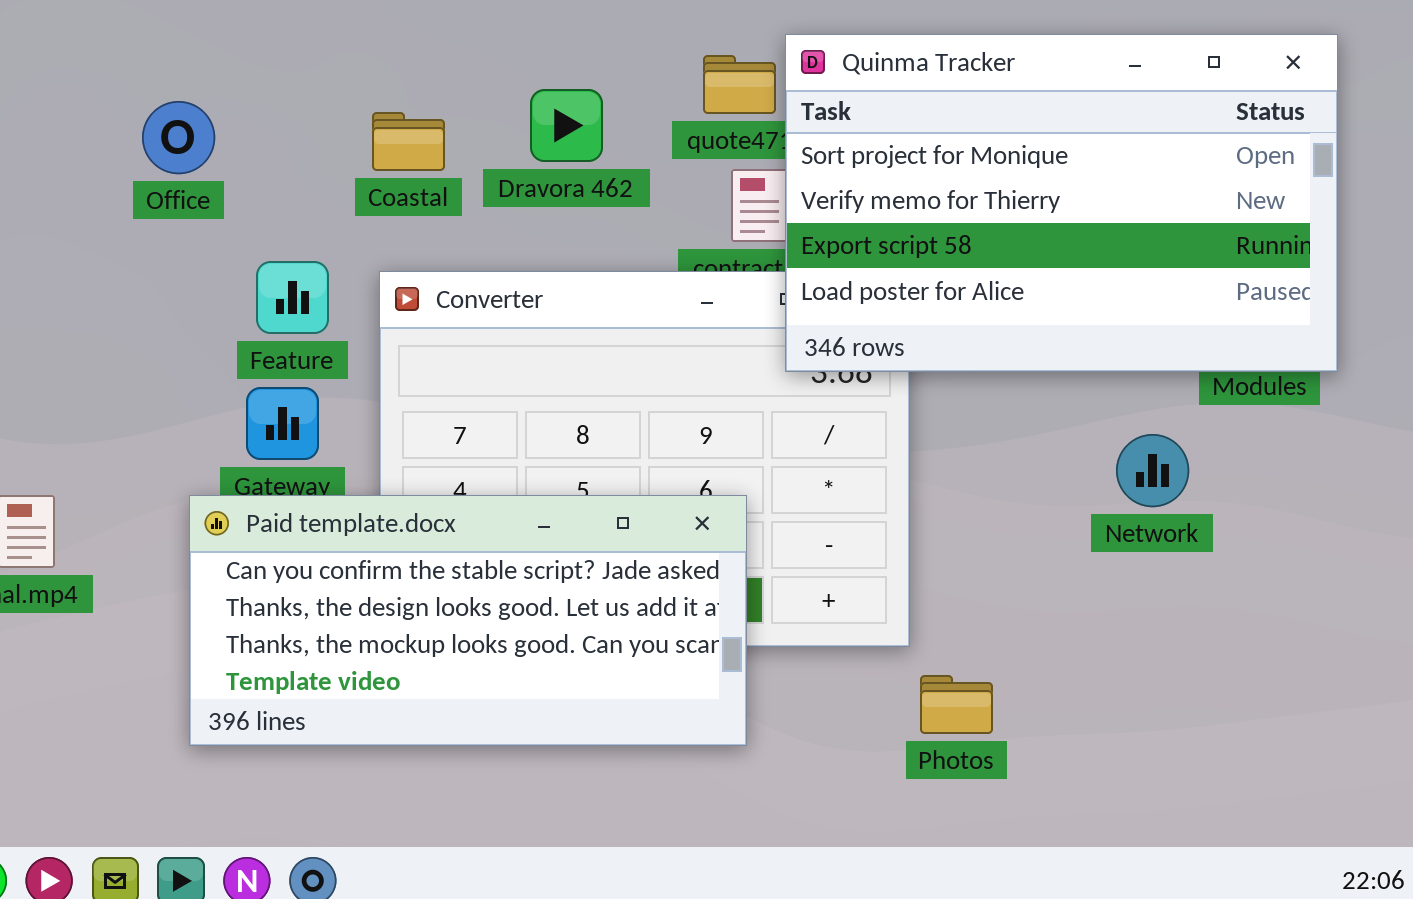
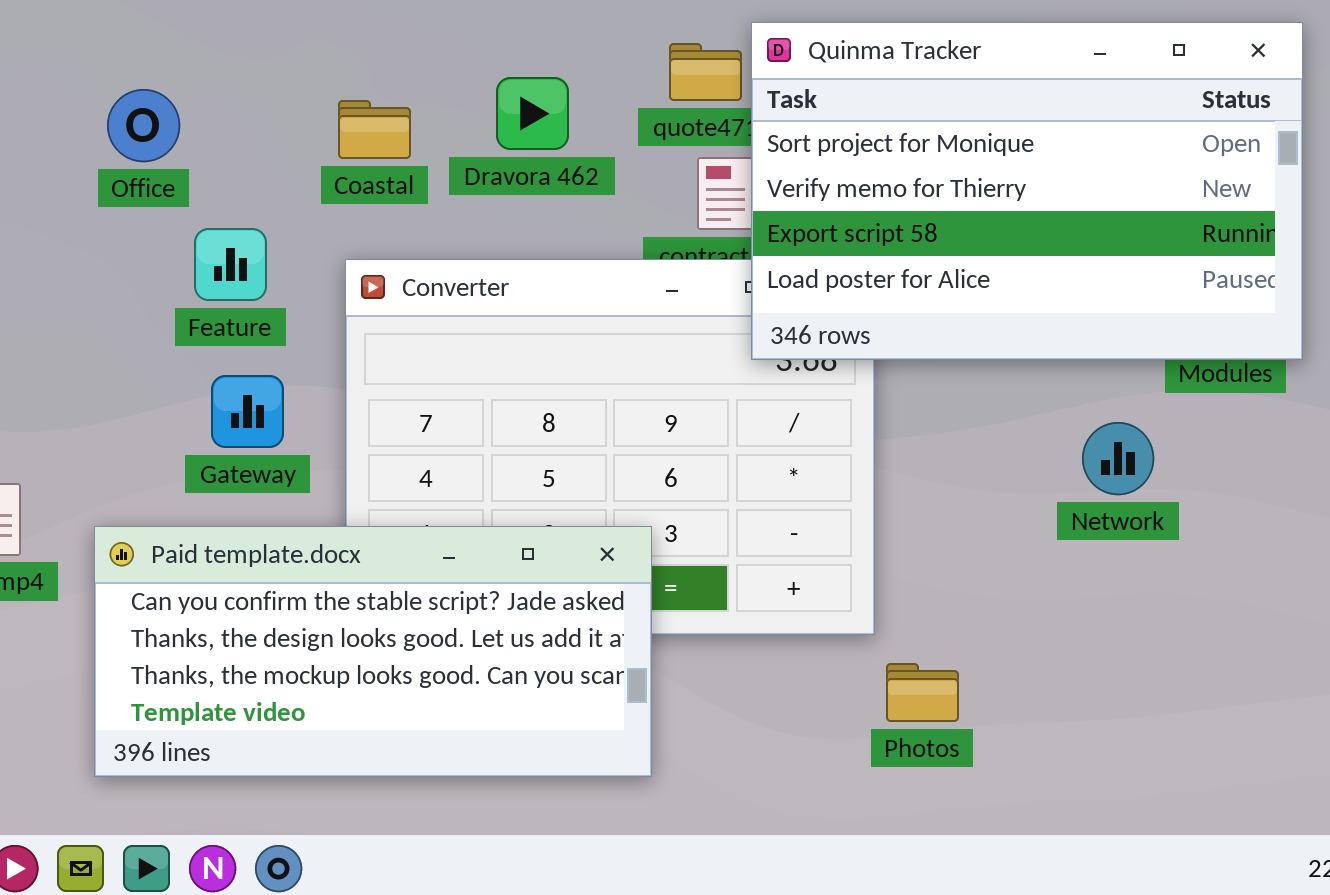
Feature: [256,261,329,334] -> [194,228,267,301], moved
Paid template.docx: [189,495,747,746] -> [94,526,652,777], moved

